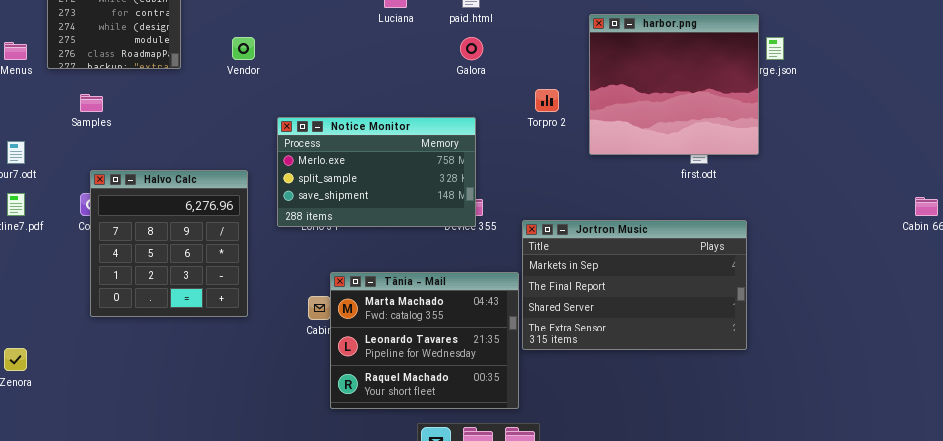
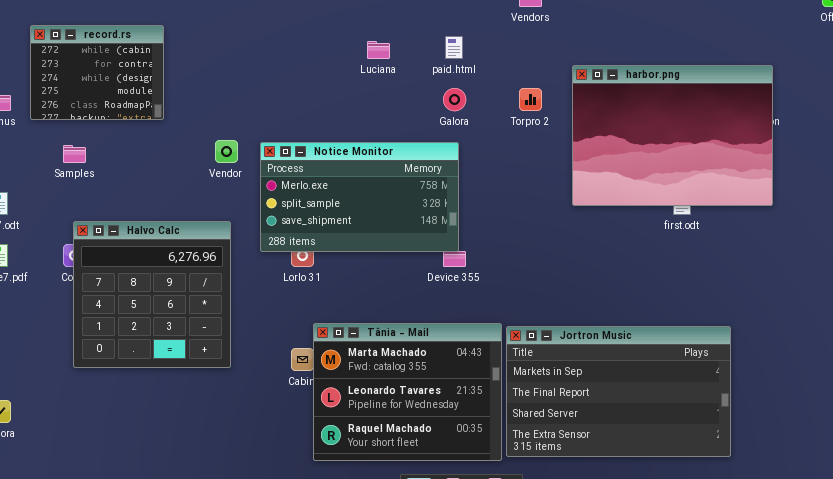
harbor.png: [589,14,759,155] -> [572,65,773,206], resized
Vendor: [232,37,255,60] -> [215,140,238,163], moved
Torpro 2: [535,89,559,112] -> [519,88,542,111], moved
Notice Monitor: [277,117,476,227] -> [260,142,459,252], moved
Jortron Music: [522,220,747,350] -> [506,326,731,457], moved

